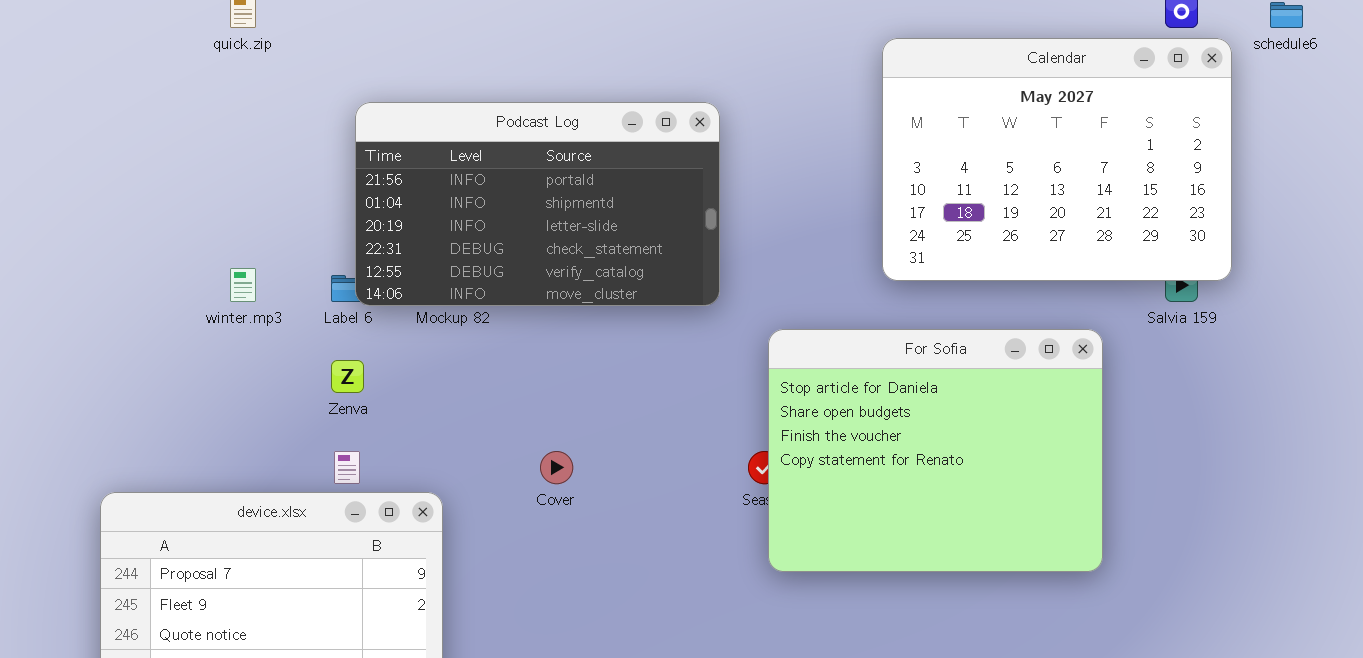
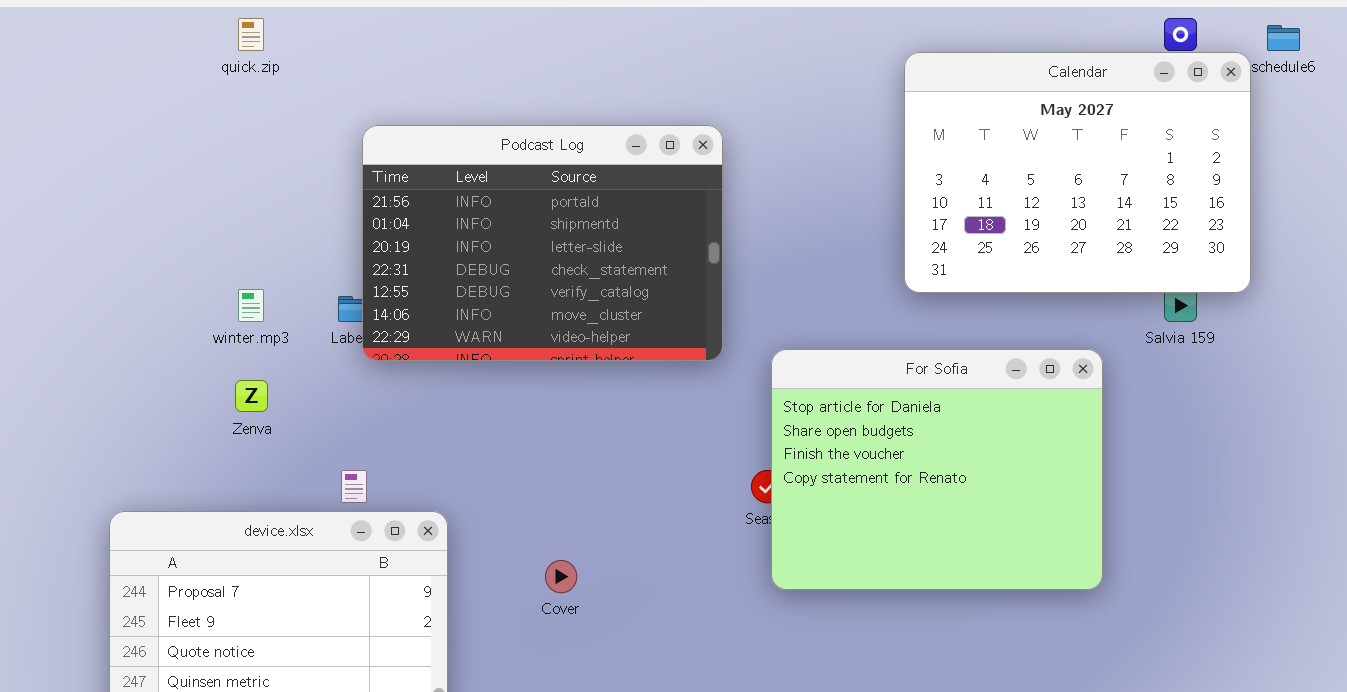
Calendar: [882,38,1232,281] -> [904,52,1251,293], moved
Podcast Log: [355,102,720,306] -> [362,125,723,361], resized
Zenva: [331,360,364,393] -> [235,380,268,412], moved
Cover: [540,451,573,484] -> [545,560,577,593], moved

